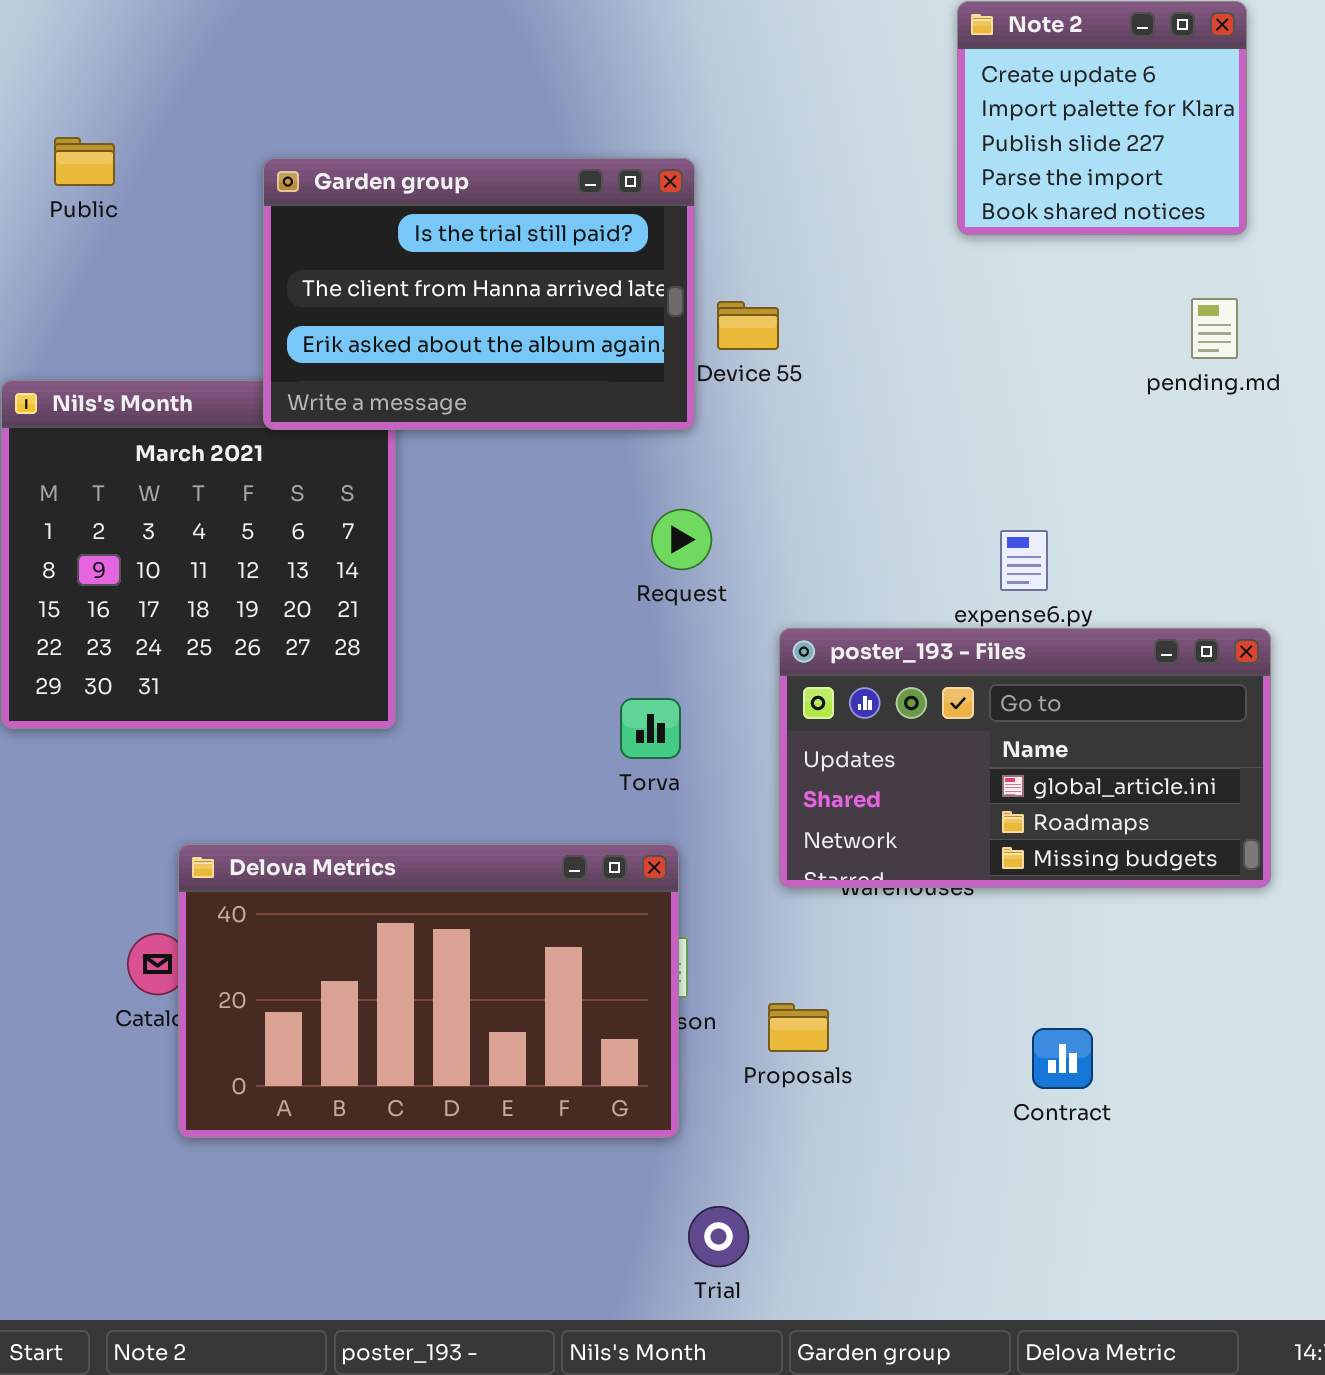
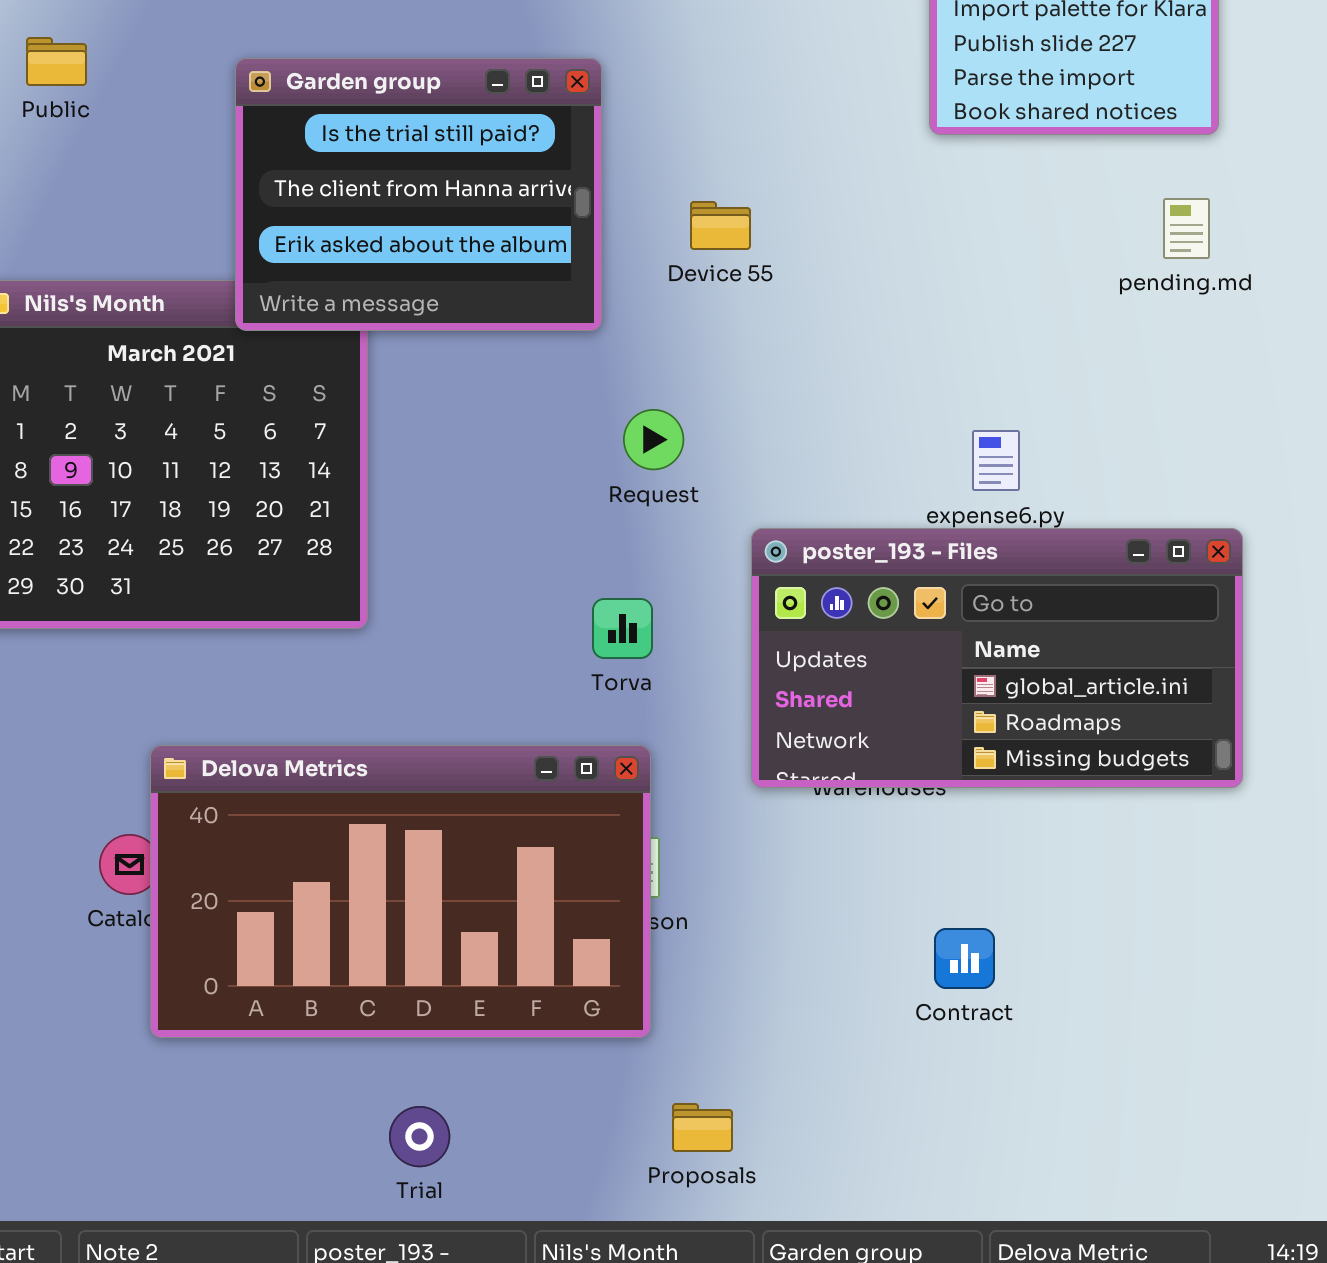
Garden group: [263,158,695,430] -> [235,58,602,331], resized
Proposals: [768,1003,829,1052] -> [672,1103,733,1152], moved
Contract: [1032,1028,1093,1089] -> [934,928,995,989], moved
Trial: [688,1206,749,1267] -> [389,1106,450,1167], moved

